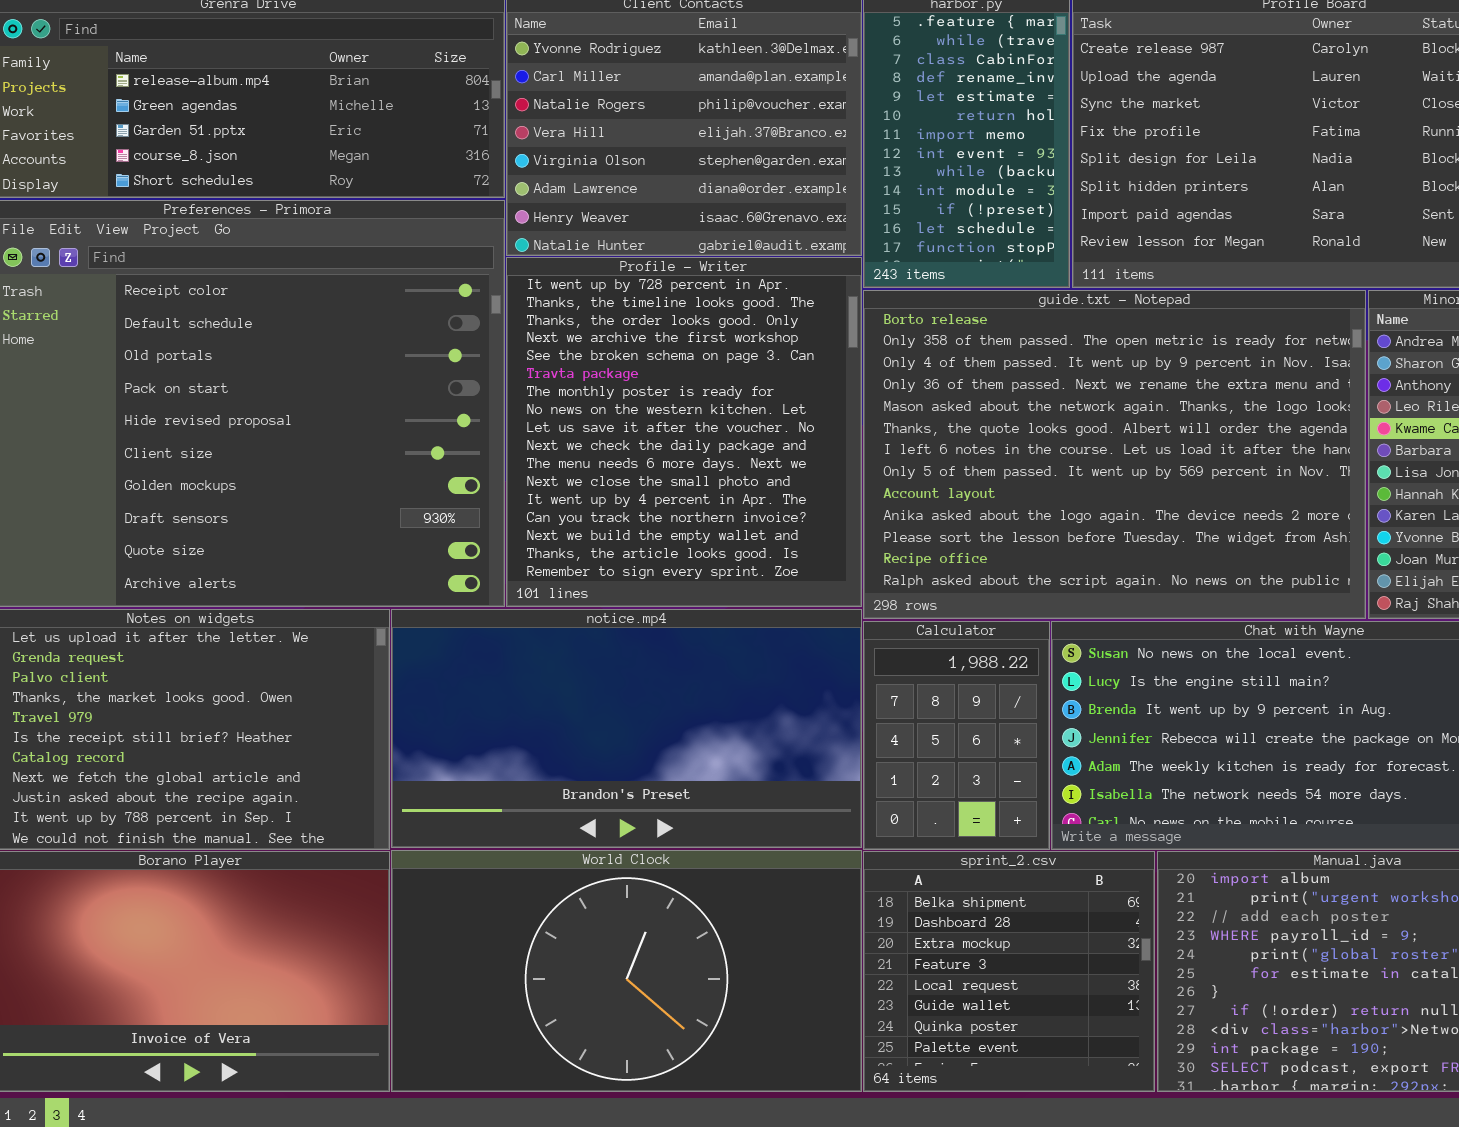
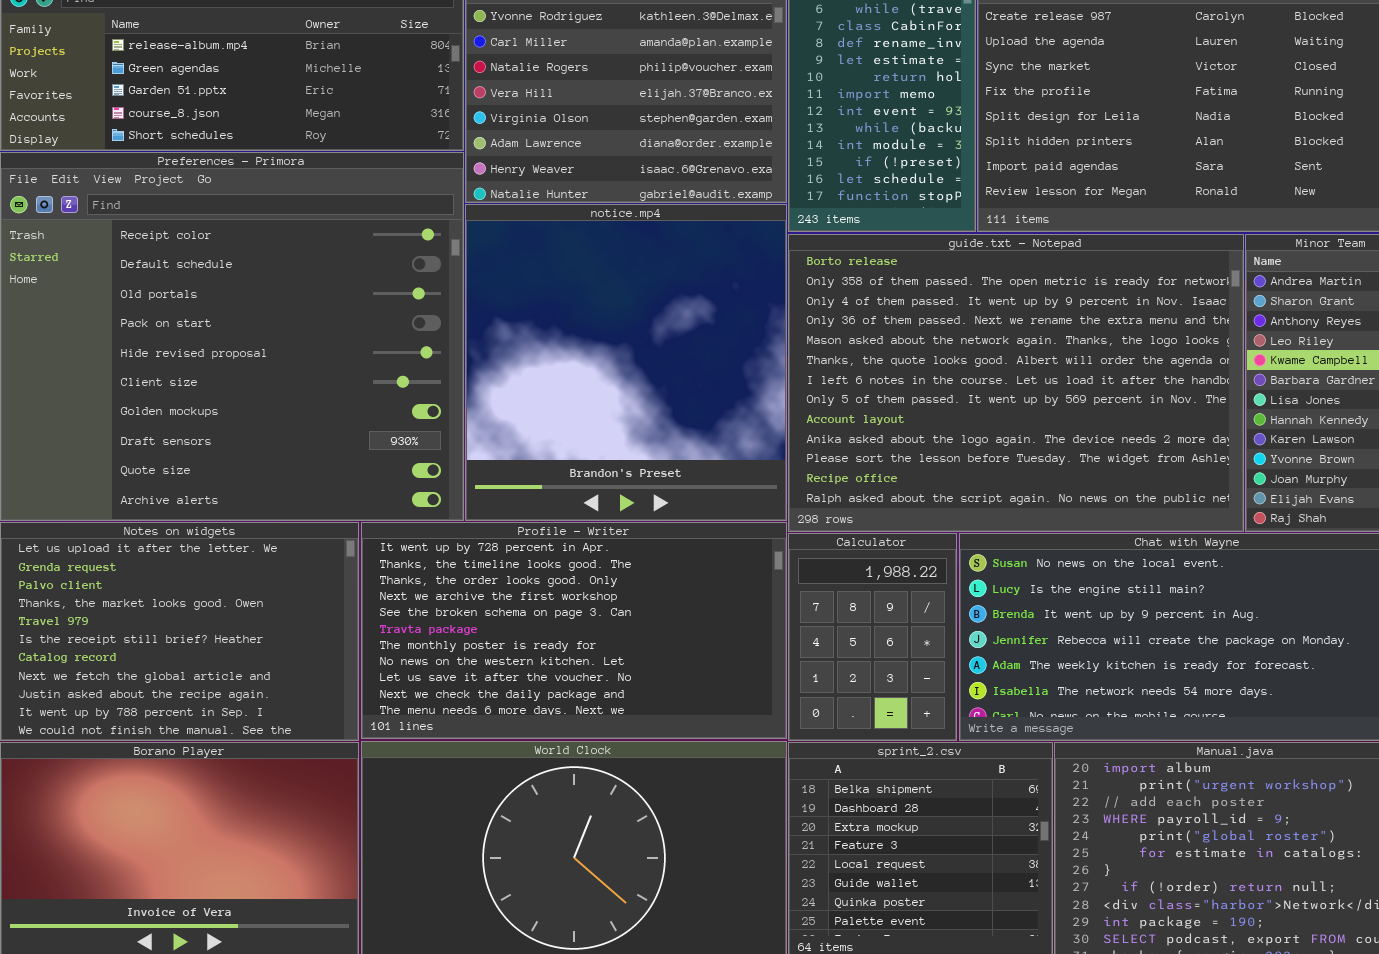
Profile - Writer: [506,257,862,607] -> [361,522,787,739], moved, resized
notice.mp4: [391,609,862,848] -> [465,204,787,521], moved, resized

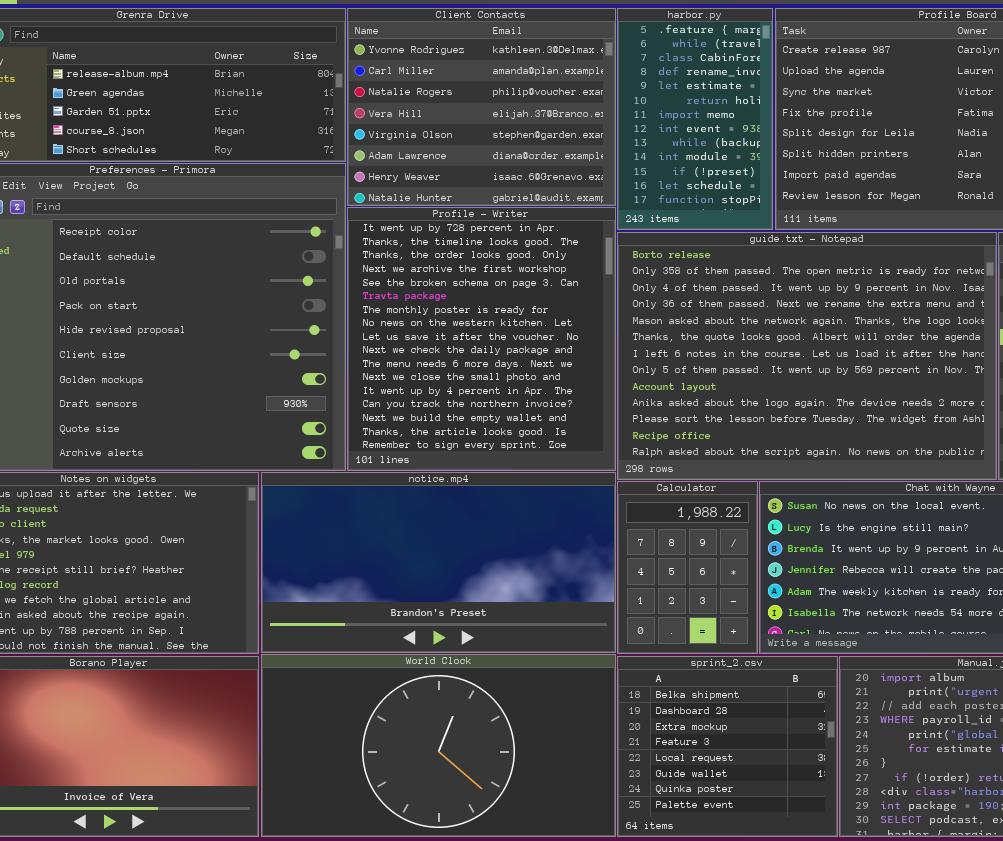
notice.mp4: [465,204,787,521] -> [261,472,616,653], moved, resized
Profile - Writer: [361,522,787,739] -> [347,207,616,471], moved, resized

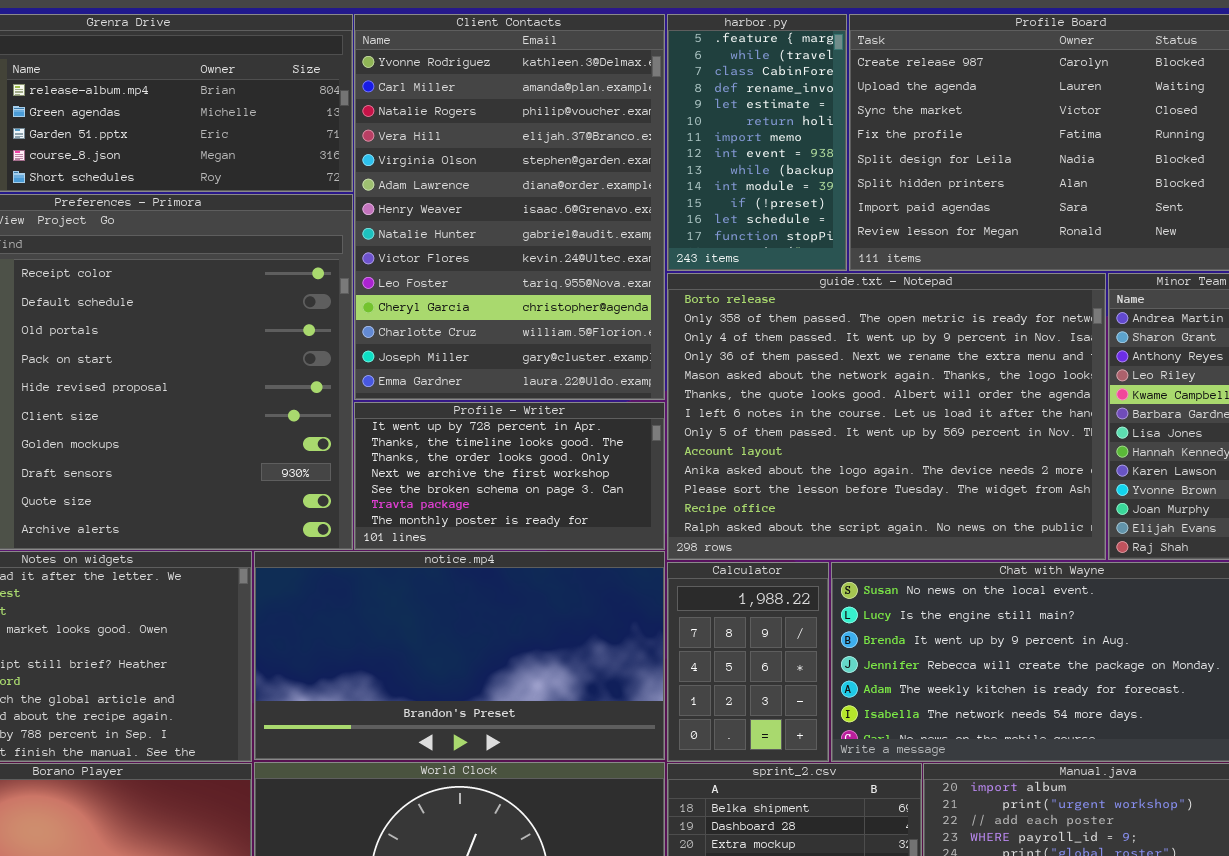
Client Contacts: [347,8,616,206] -> [354,14,665,400], resized
Profile - Writer: [347,207,616,471] -> [354,402,665,550], resized

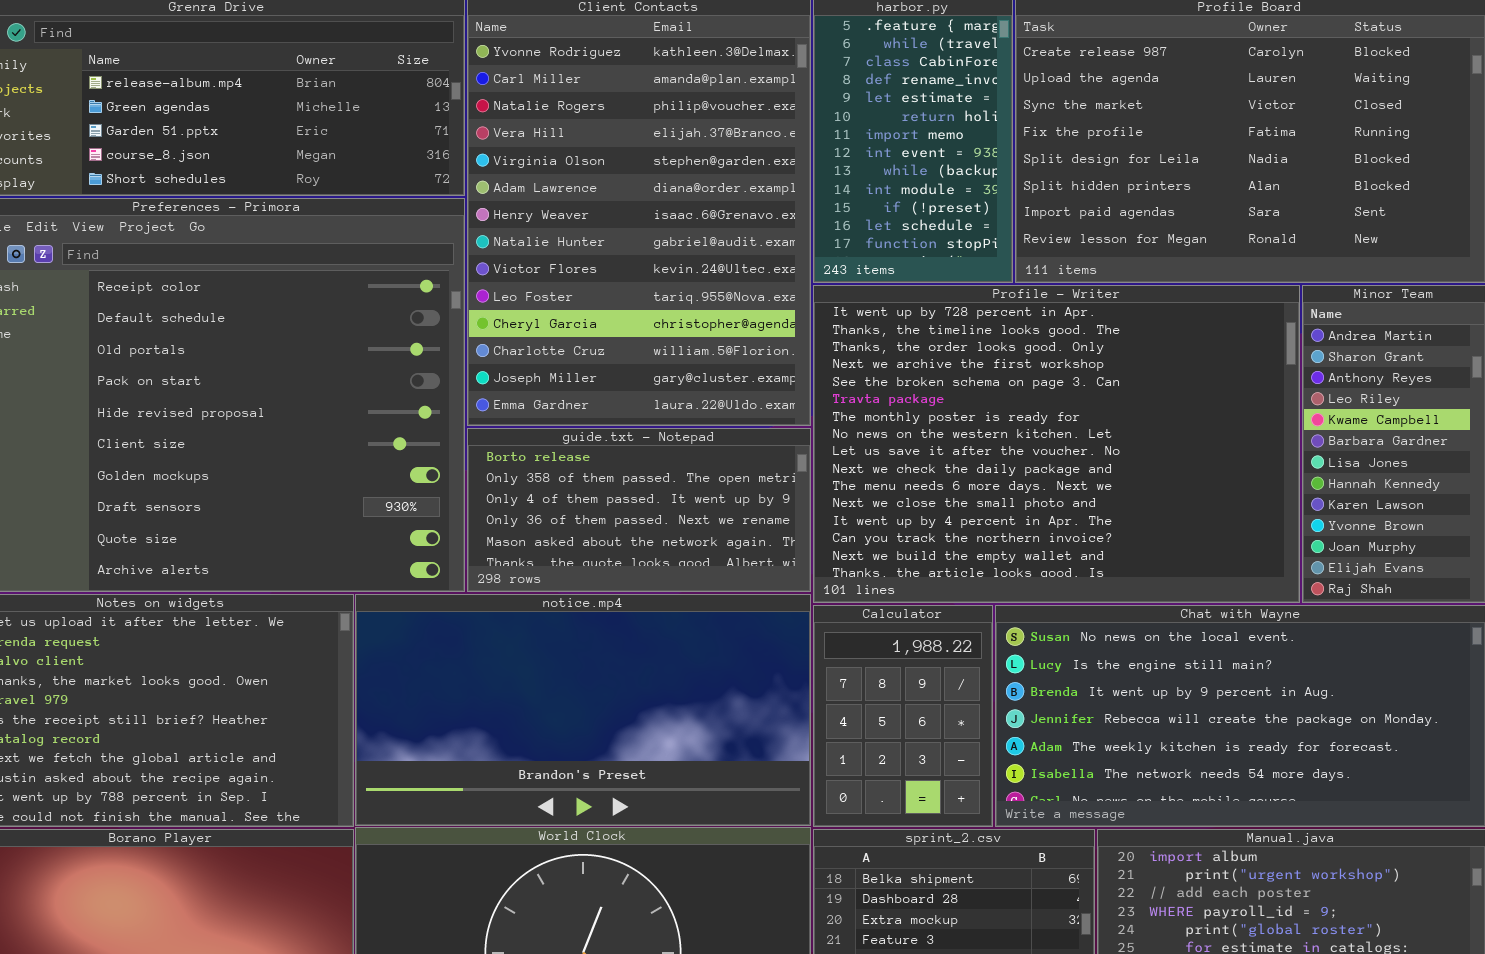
guide.txt - Notepad: [667,273,1106,560] -> [467,428,811,592], moved, resized
Profile - Writer: [354,402,665,550] -> [813,285,1300,603], moved, resized

